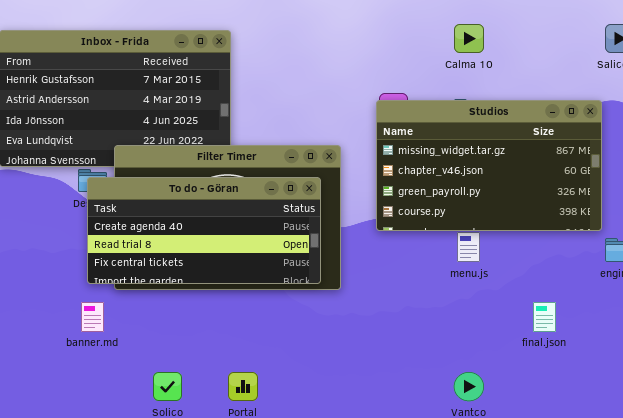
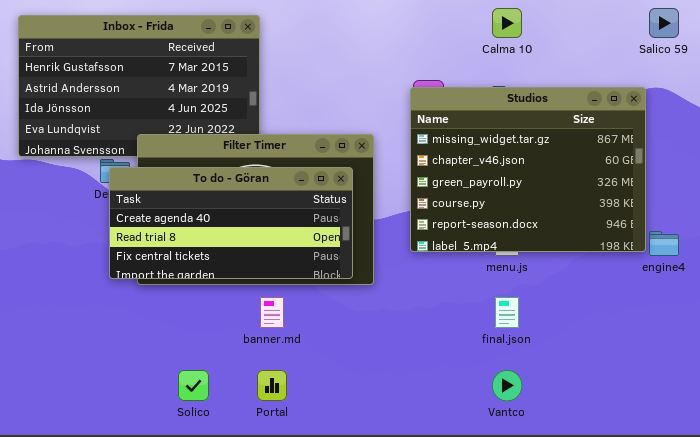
Studios: [376,100,602,231] -> [410,87,646,252], resized
banner.md: [81,302,104,332] -> [260,297,284,328], moved
final.json: [533,302,556,332] -> [495,297,519,328], moved

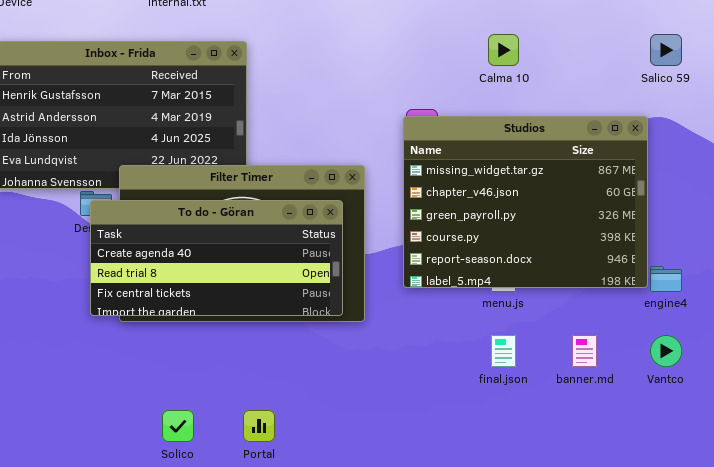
banner.md: [260,297,284,328] -> [572,335,597,367], moved
Vantco: [492,370,522,401] -> [650,335,682,367], moved

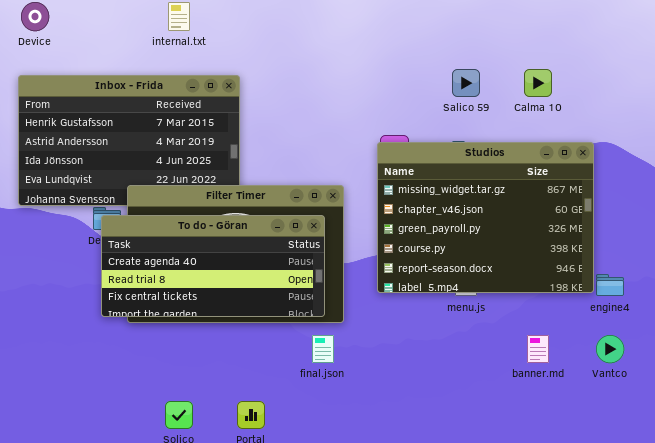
Calma 10: [488,34,519,66] -> [524,69,552,97], moved
Salico 59: [650,34,682,66] -> [452,69,480,97], moved
final.json: [491,335,516,367] -> [312,335,334,363], moved

